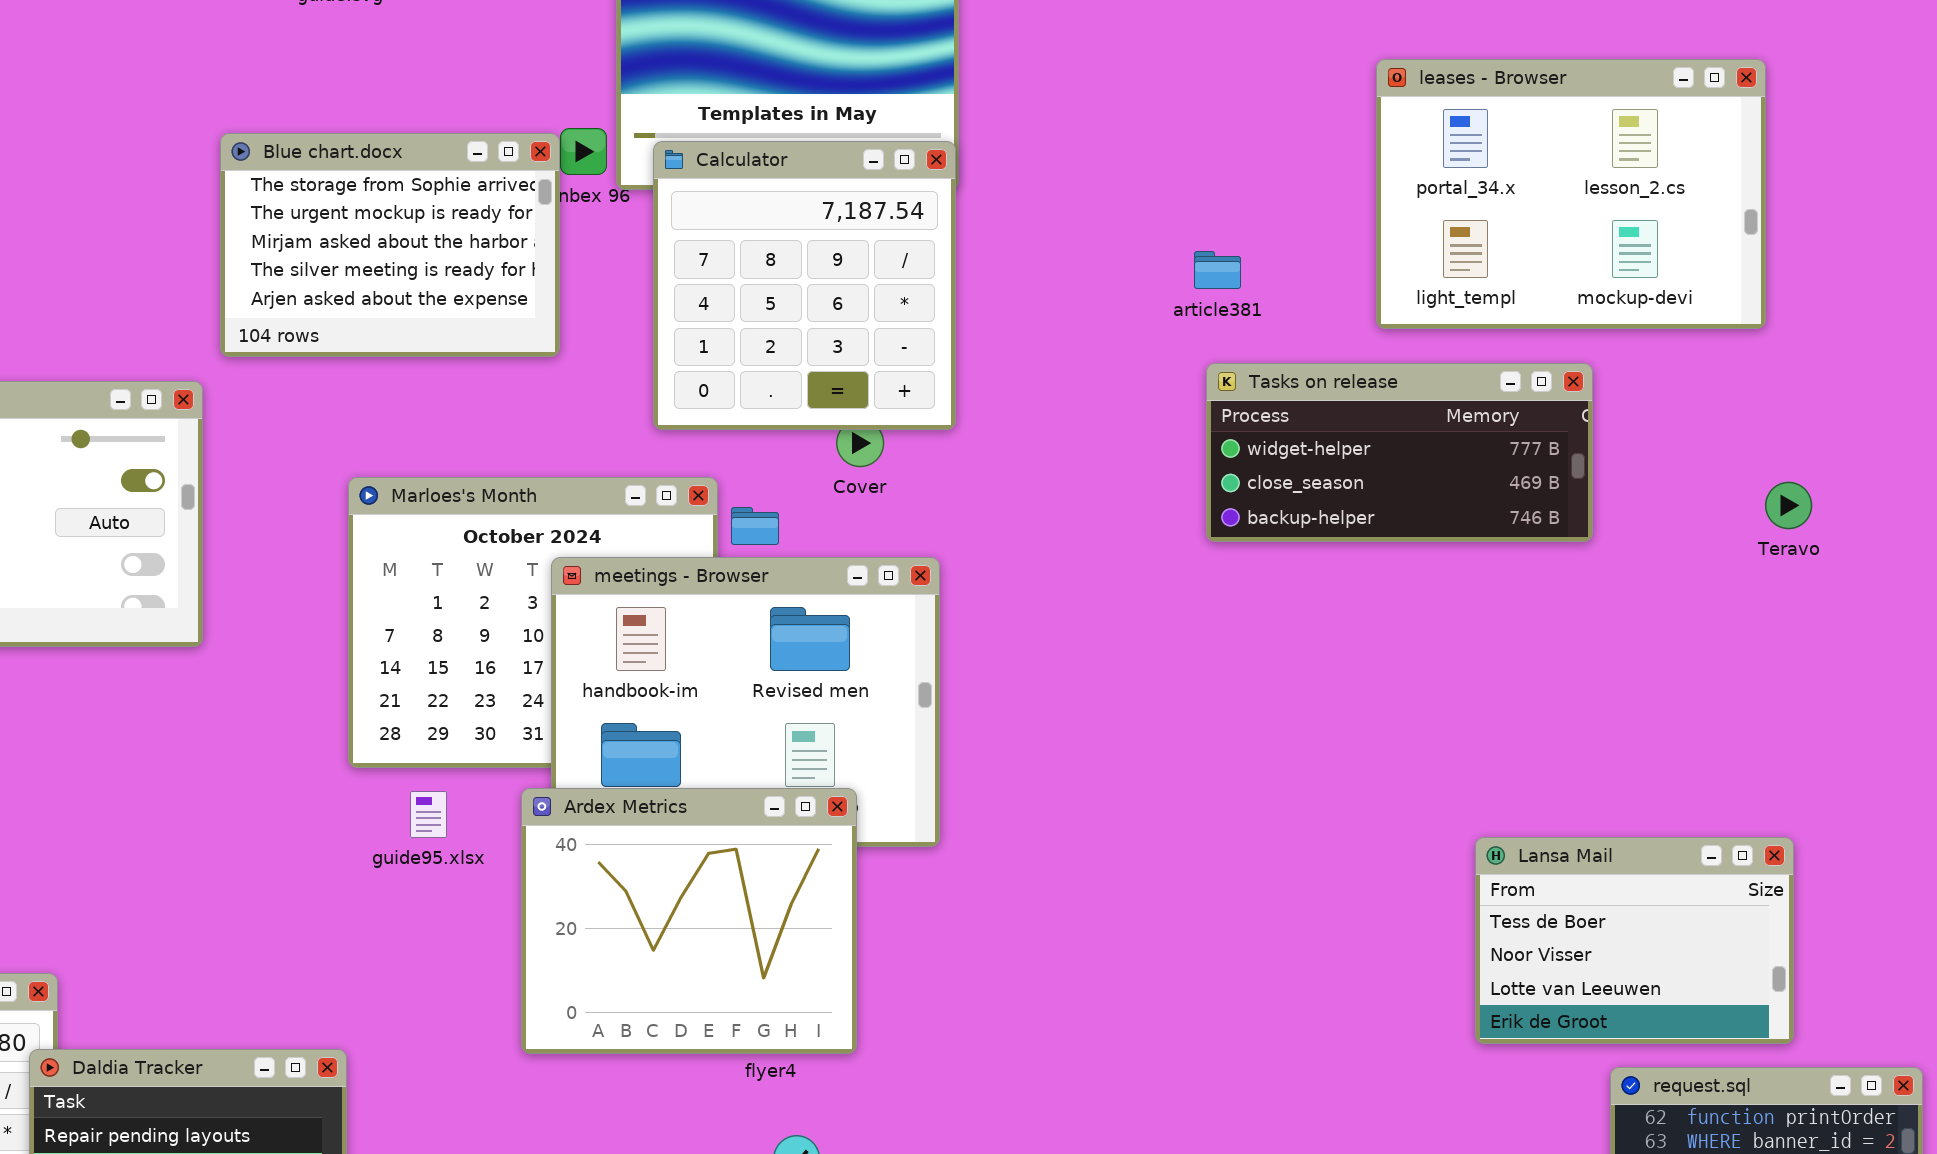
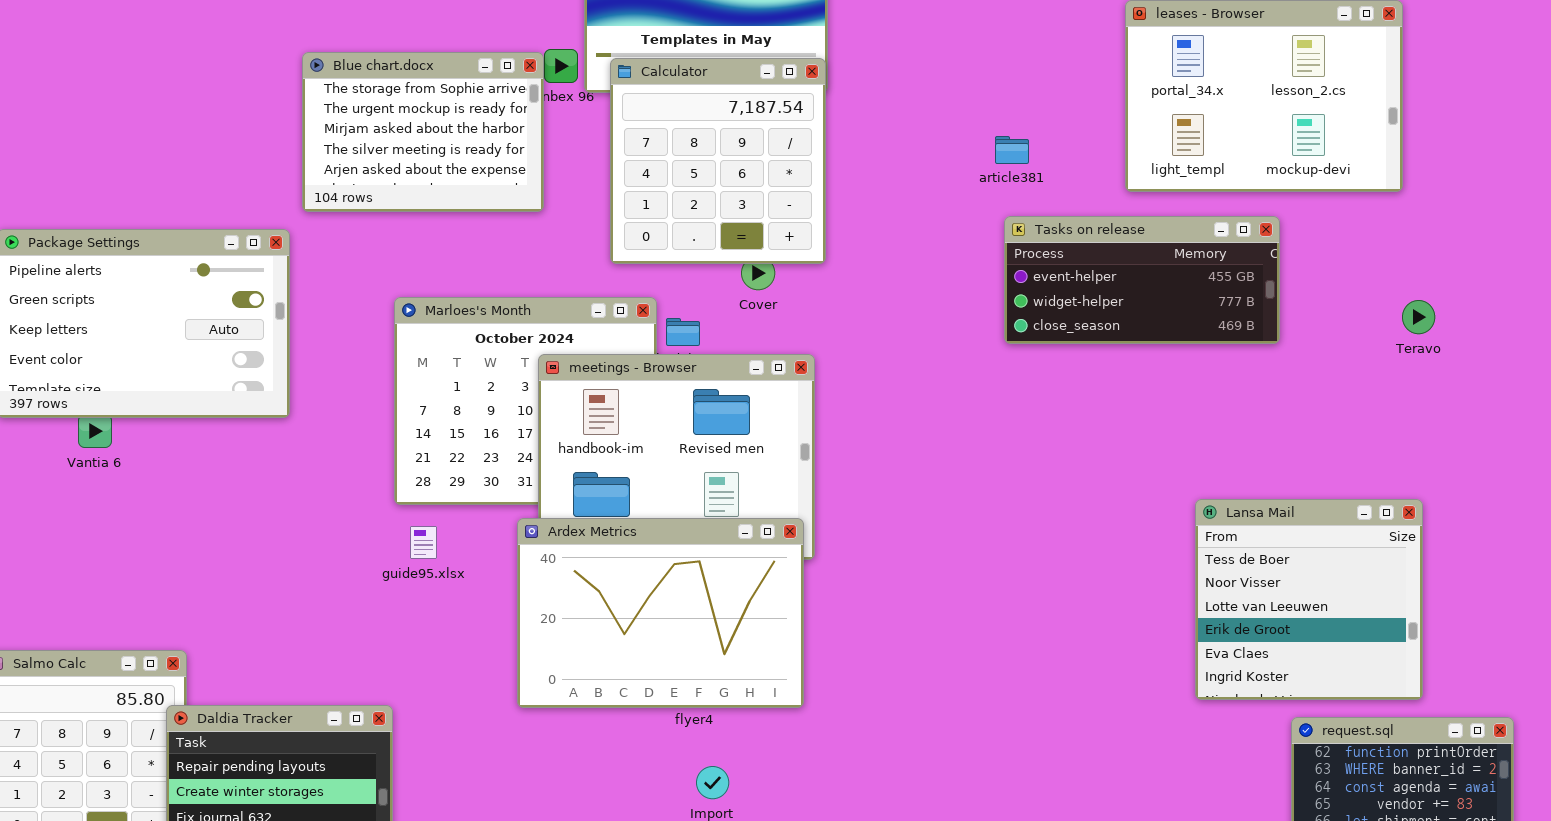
Tasks on release: [1206,363,1593,542] -> [1004,216,1280,344], scrolled up 1 row
Ardex Metrics: [521,788,857,1054] -> [517,518,804,708], resized
guide95.xlsx: [410,791,447,838] -> [410,526,437,559], moved
Lansa Mail: [1475,837,1794,1044] -> [1195,499,1423,700], resized

